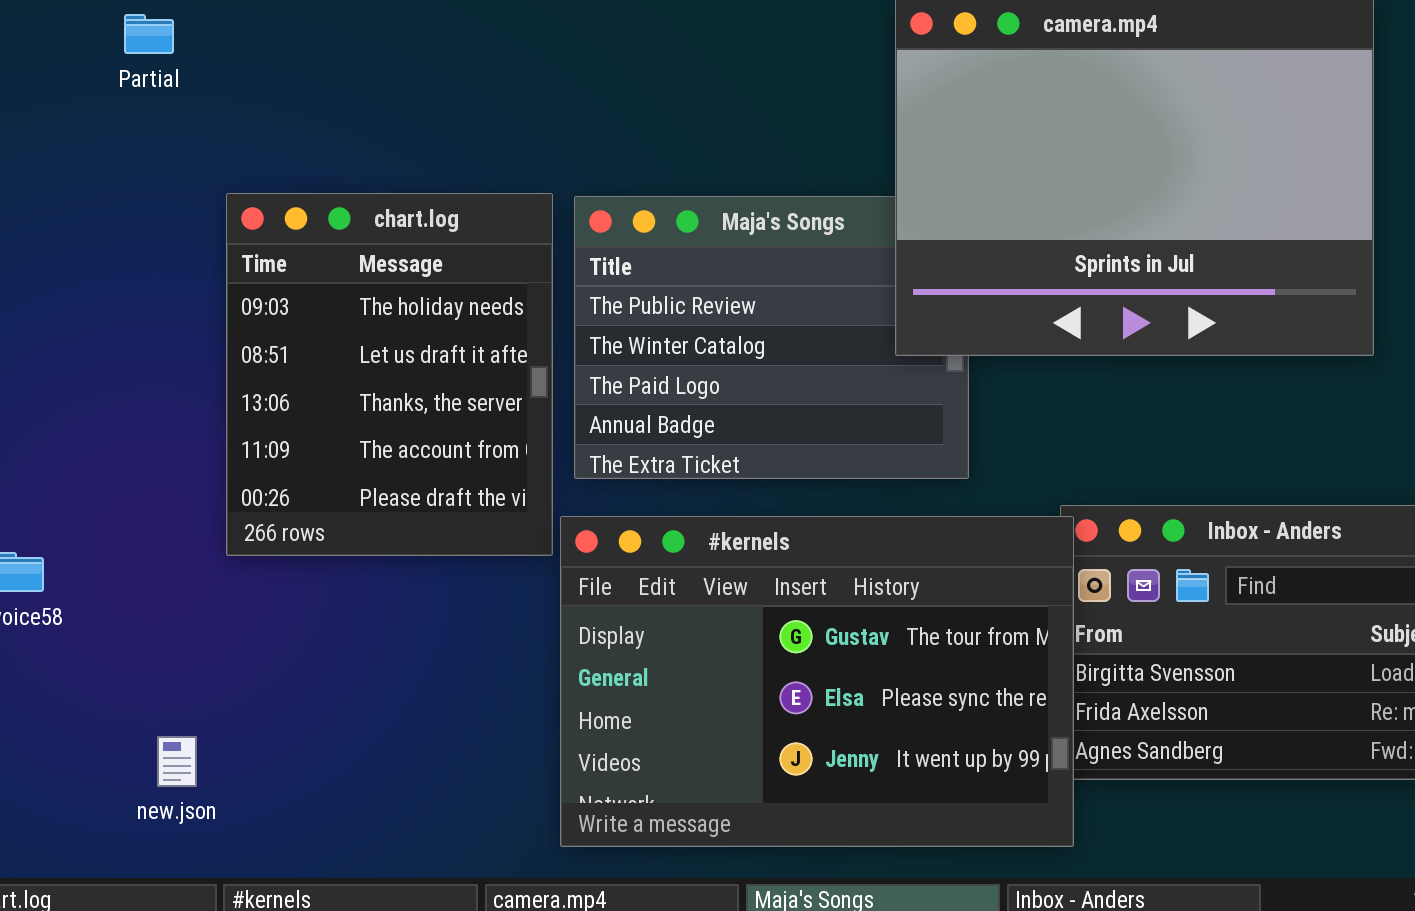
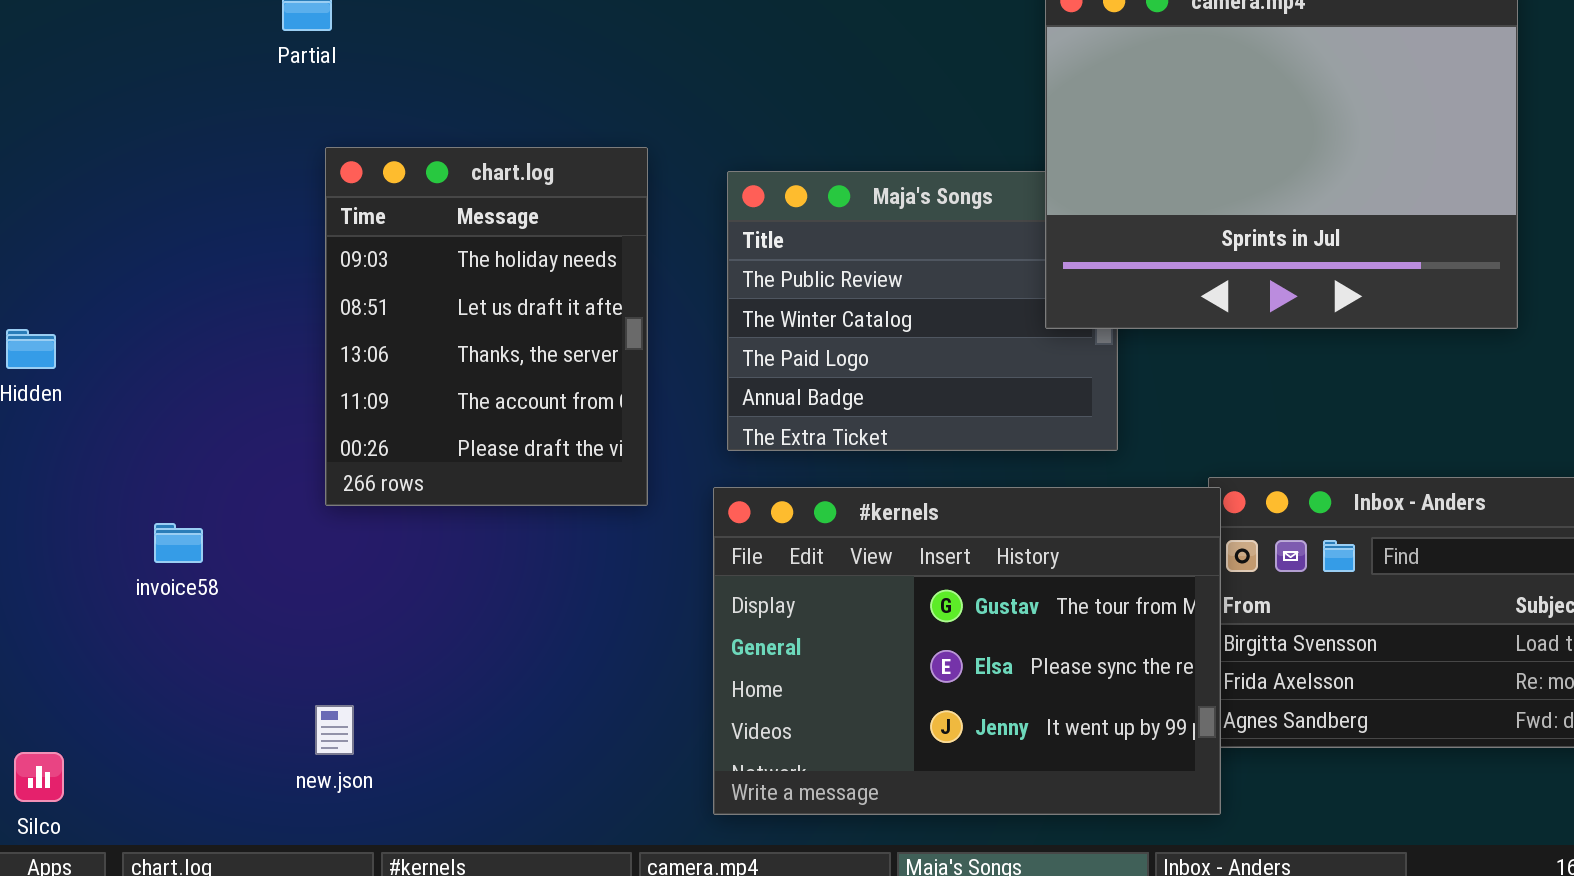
chart.log: [226,193,553,556] -> [325,147,648,506], moved

